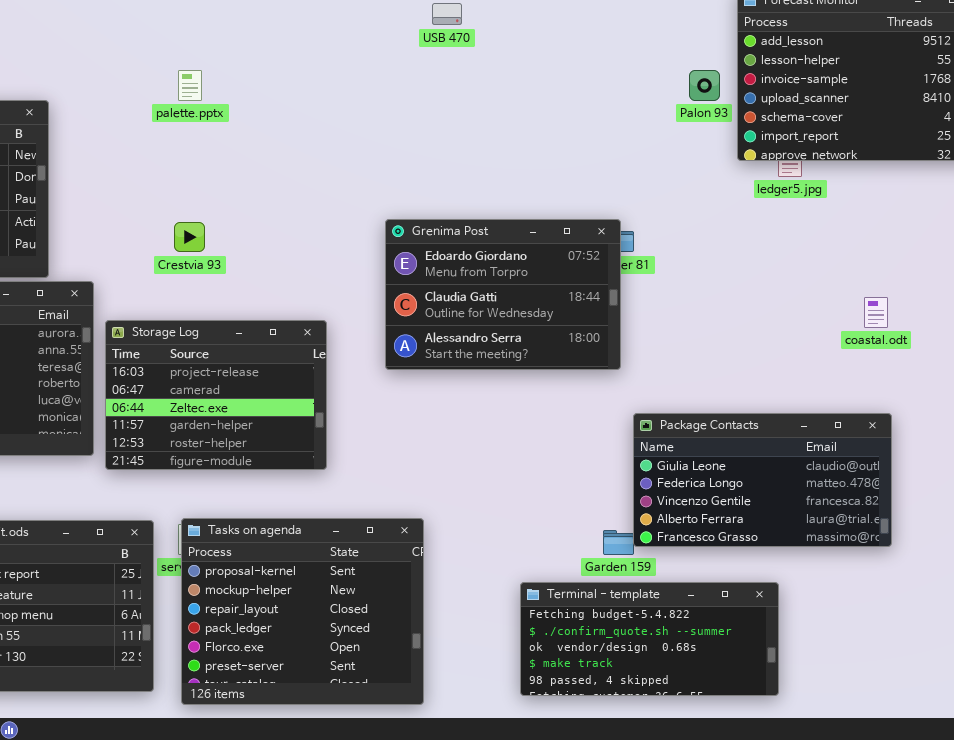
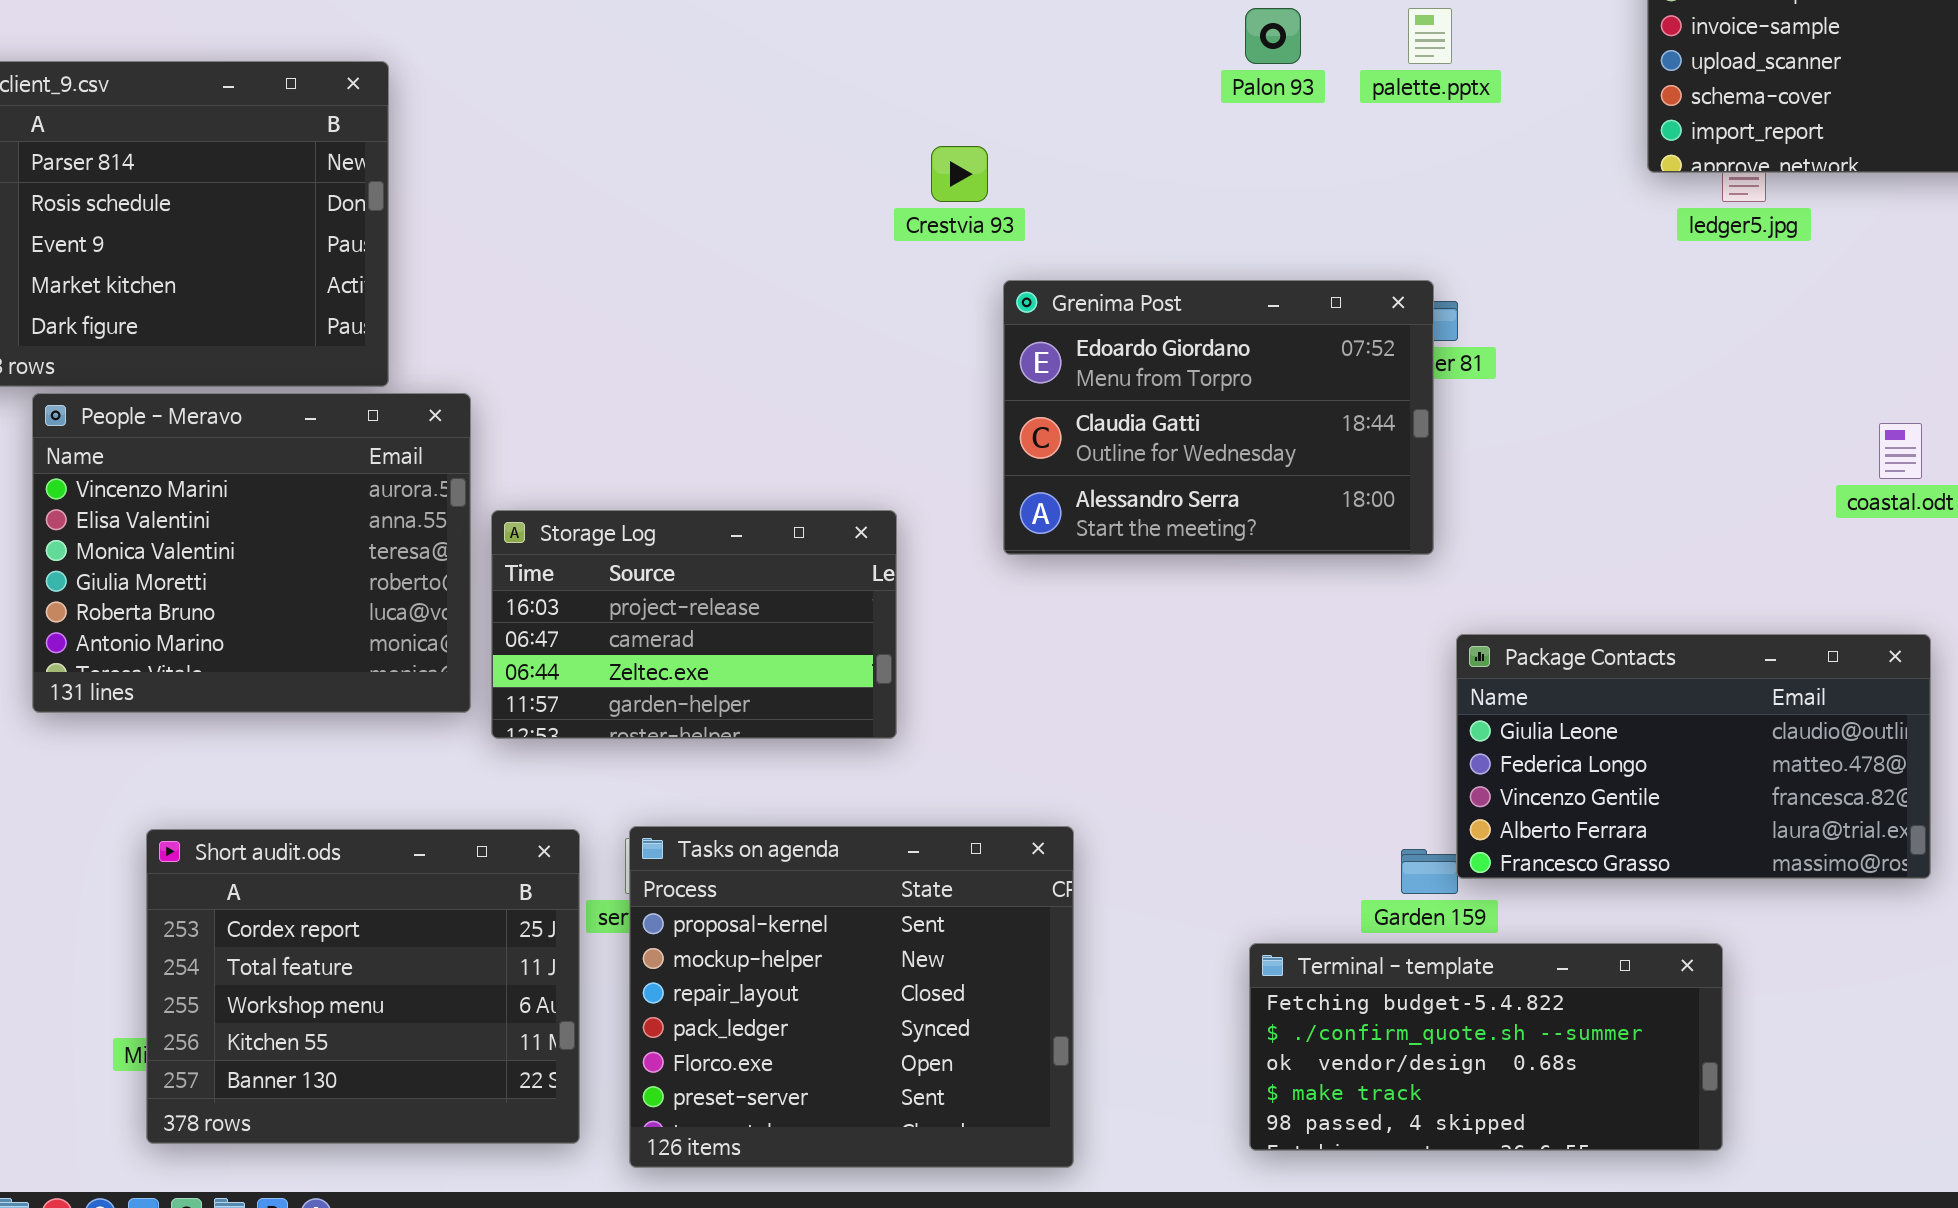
palette.pptx: [178,70,202,101] -> [1408,8,1452,64], moved
Palon 93: [689,70,720,101] -> [1245,8,1301,64], moved
Crestvia 93: [174,222,205,252] -> [931,146,988,202], moved
Storage Log: [105,320,327,470] -> [491,510,897,739], resized

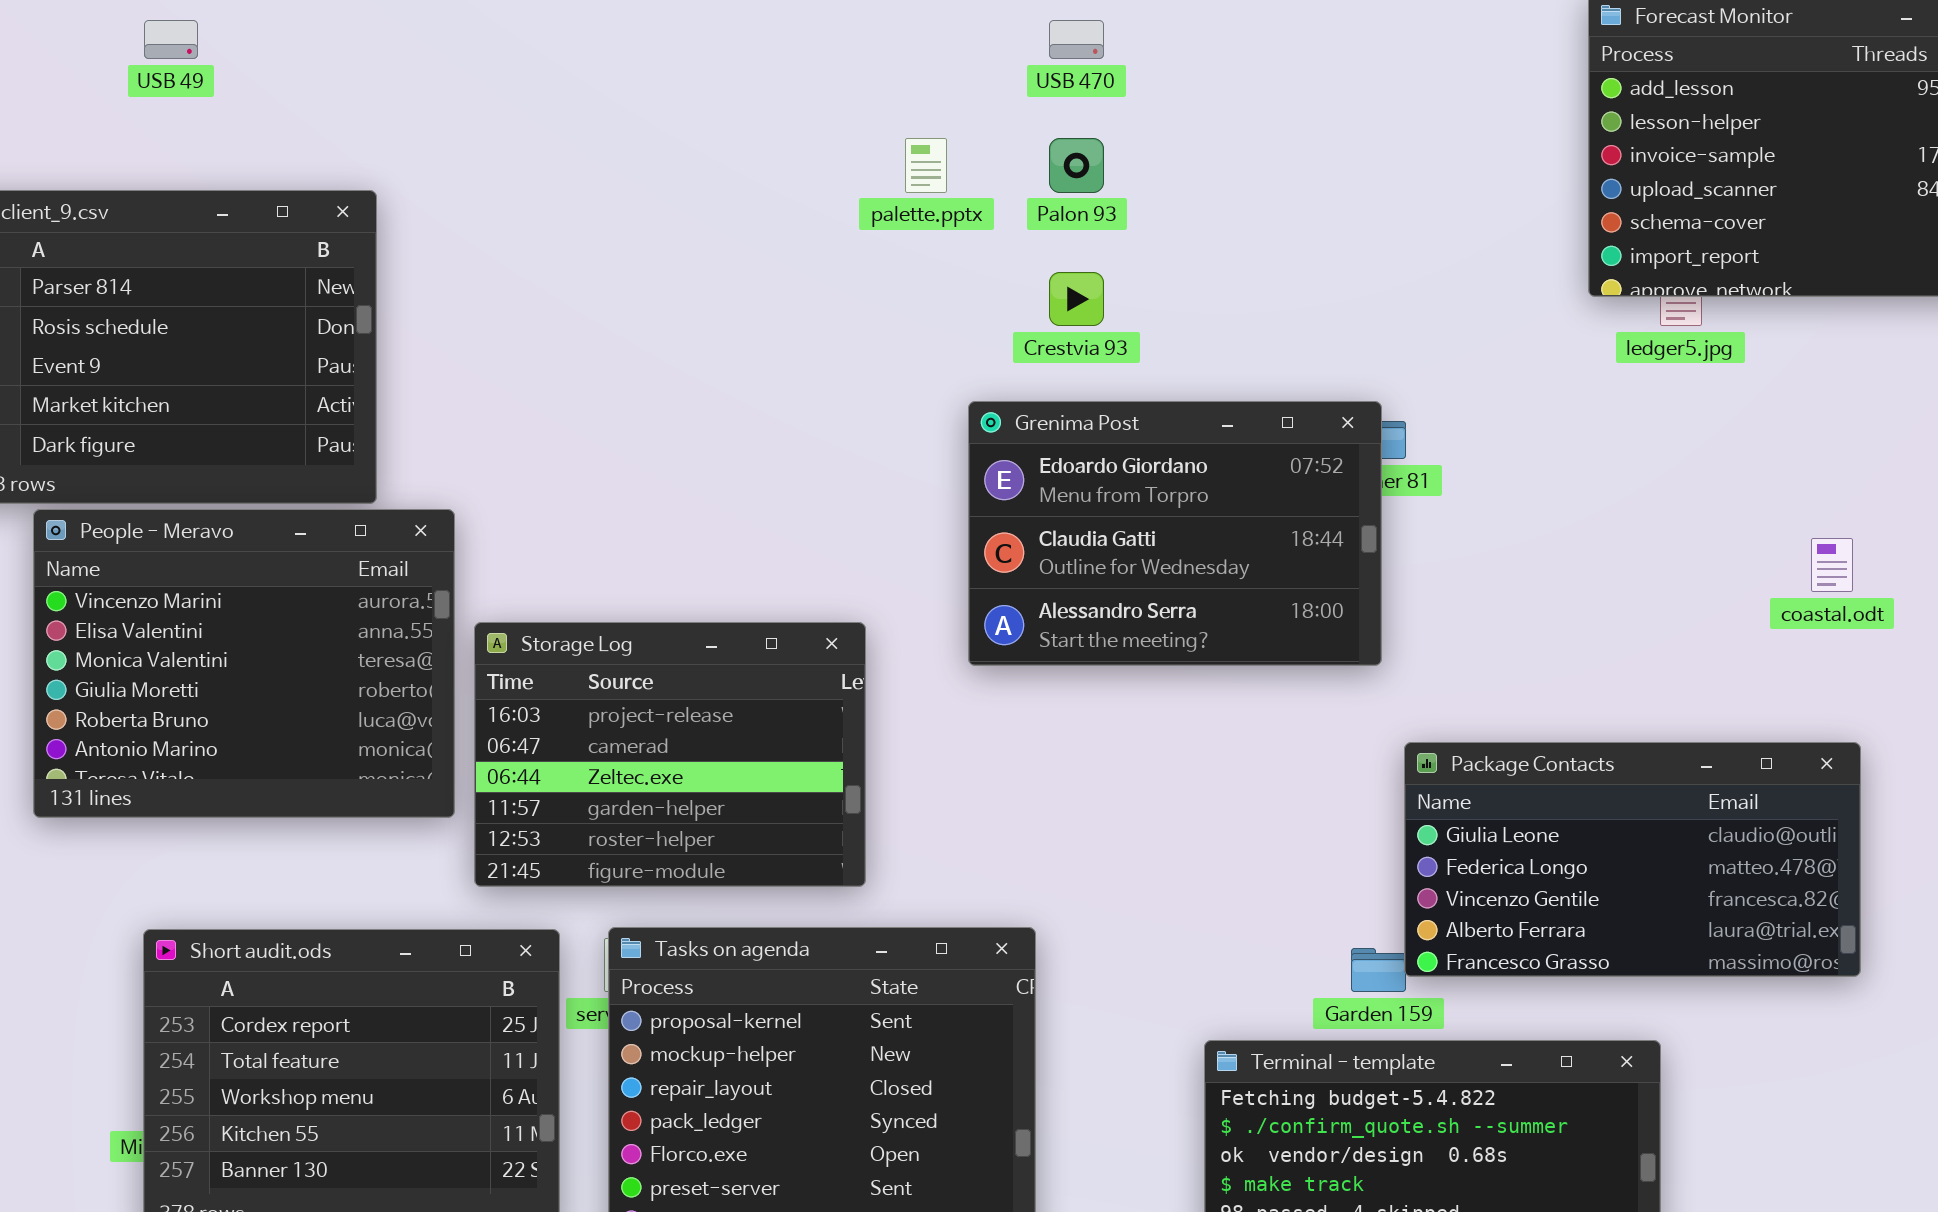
Palon 93: [1245,8,1301,64] -> [1049,138,1104,193], moved
palette.pptx: [1408,8,1452,64] -> [905,138,947,193], moved
Crestvia 93: [931,146,988,202] -> [1049,272,1104,326], moved
Storage Log: [491,510,897,739] -> [474,622,866,887], resized

